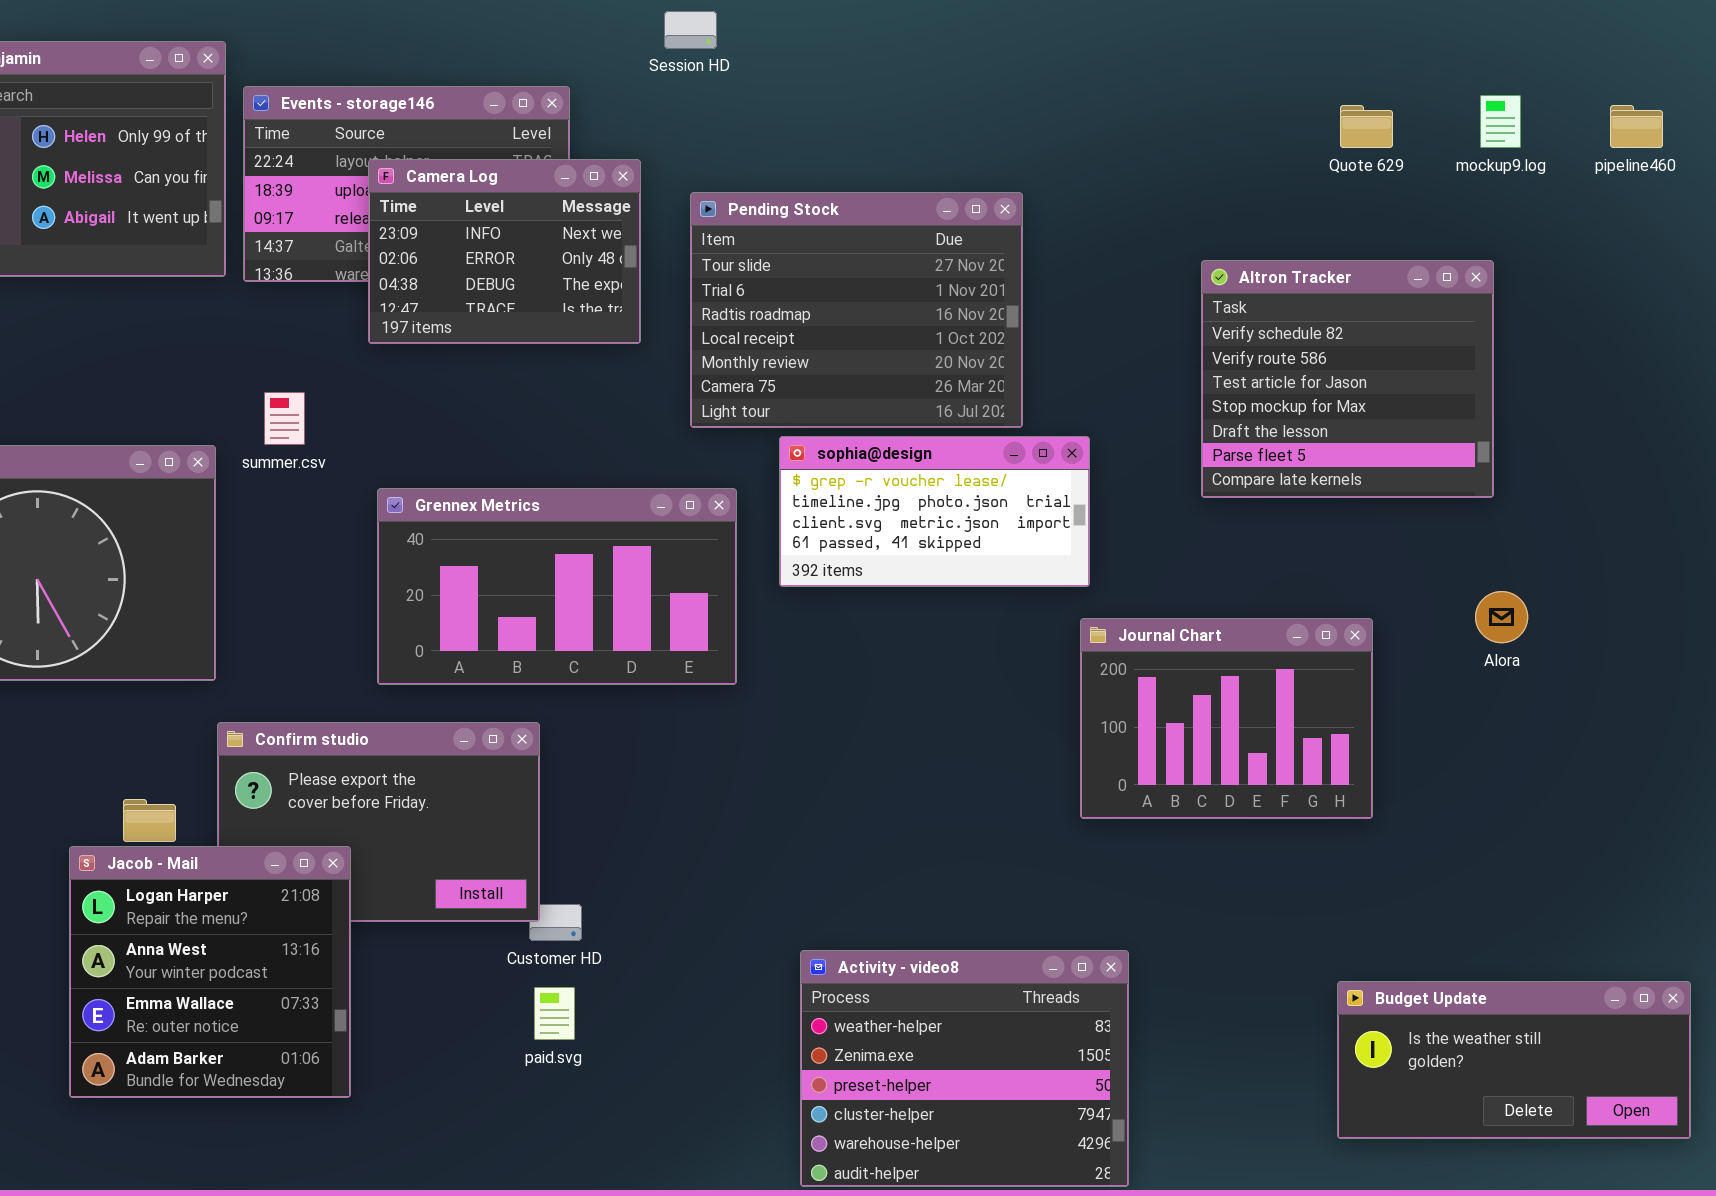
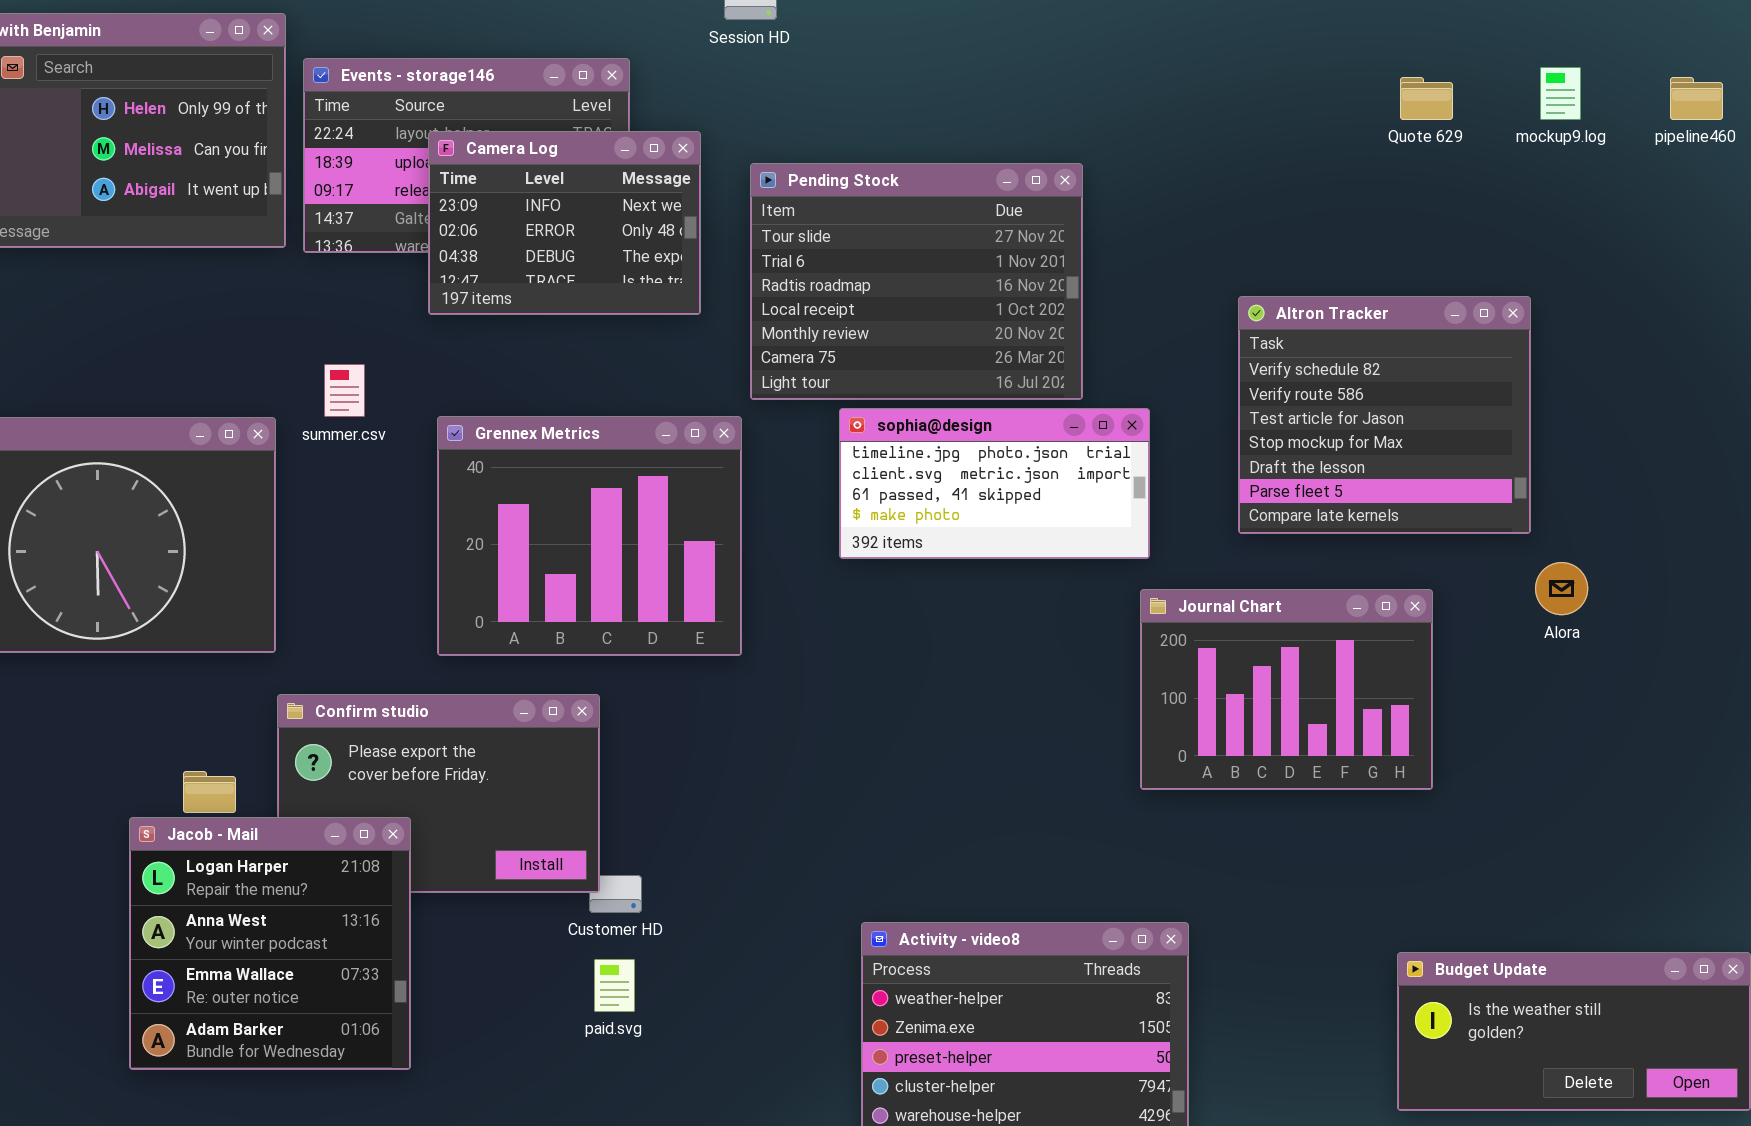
Altron Tracker: [1201,260,1494,498] -> [1238,296,1531,534], moved
sophia@design: [779,436,1090,587] -> [839,408,1150,559], scrolled down 1 row
Grennex Metrics: [377,488,737,685] -> [437,416,742,656], resized

